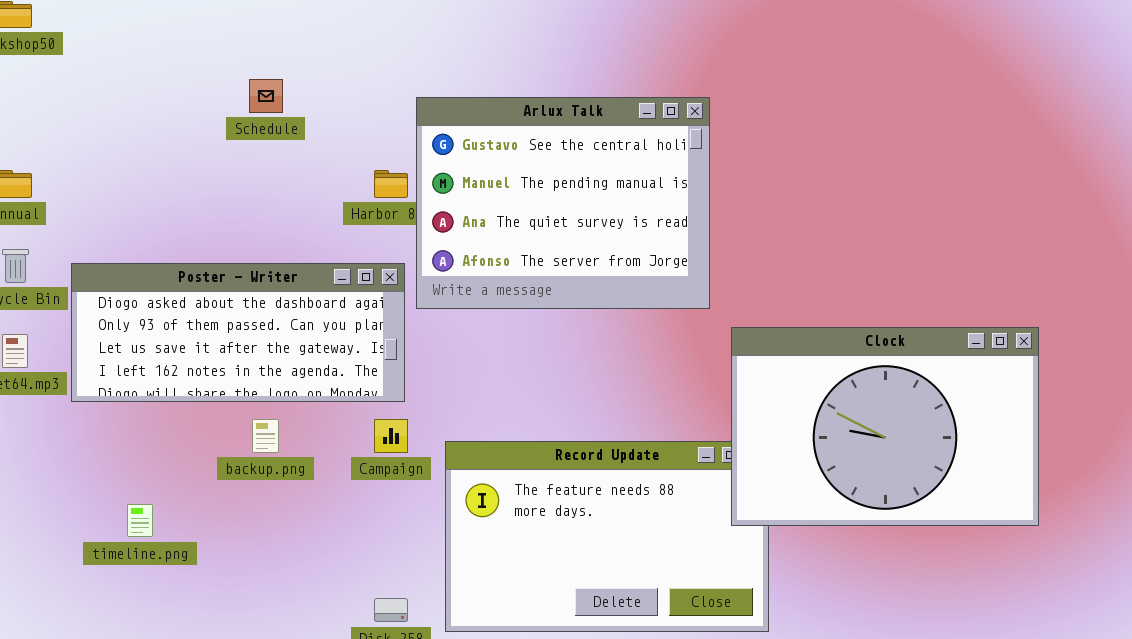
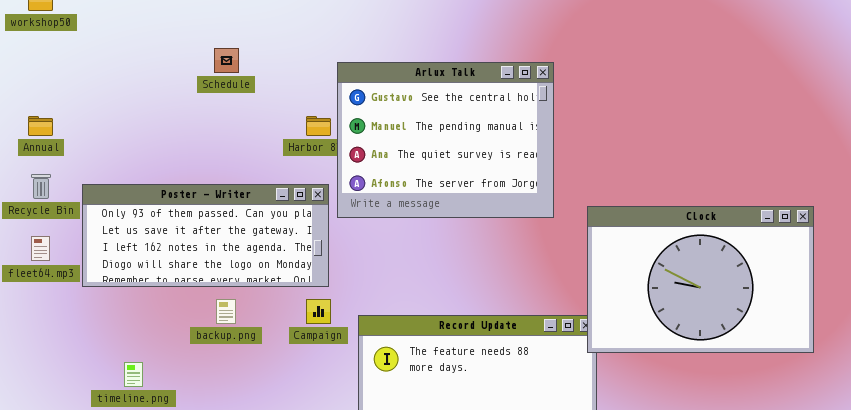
Poster - Writer: [71,263,405,402] -> [82,184,329,287], scrolled down 1 row
Clock: [731,327,1039,526] -> [587,206,814,353], moved

